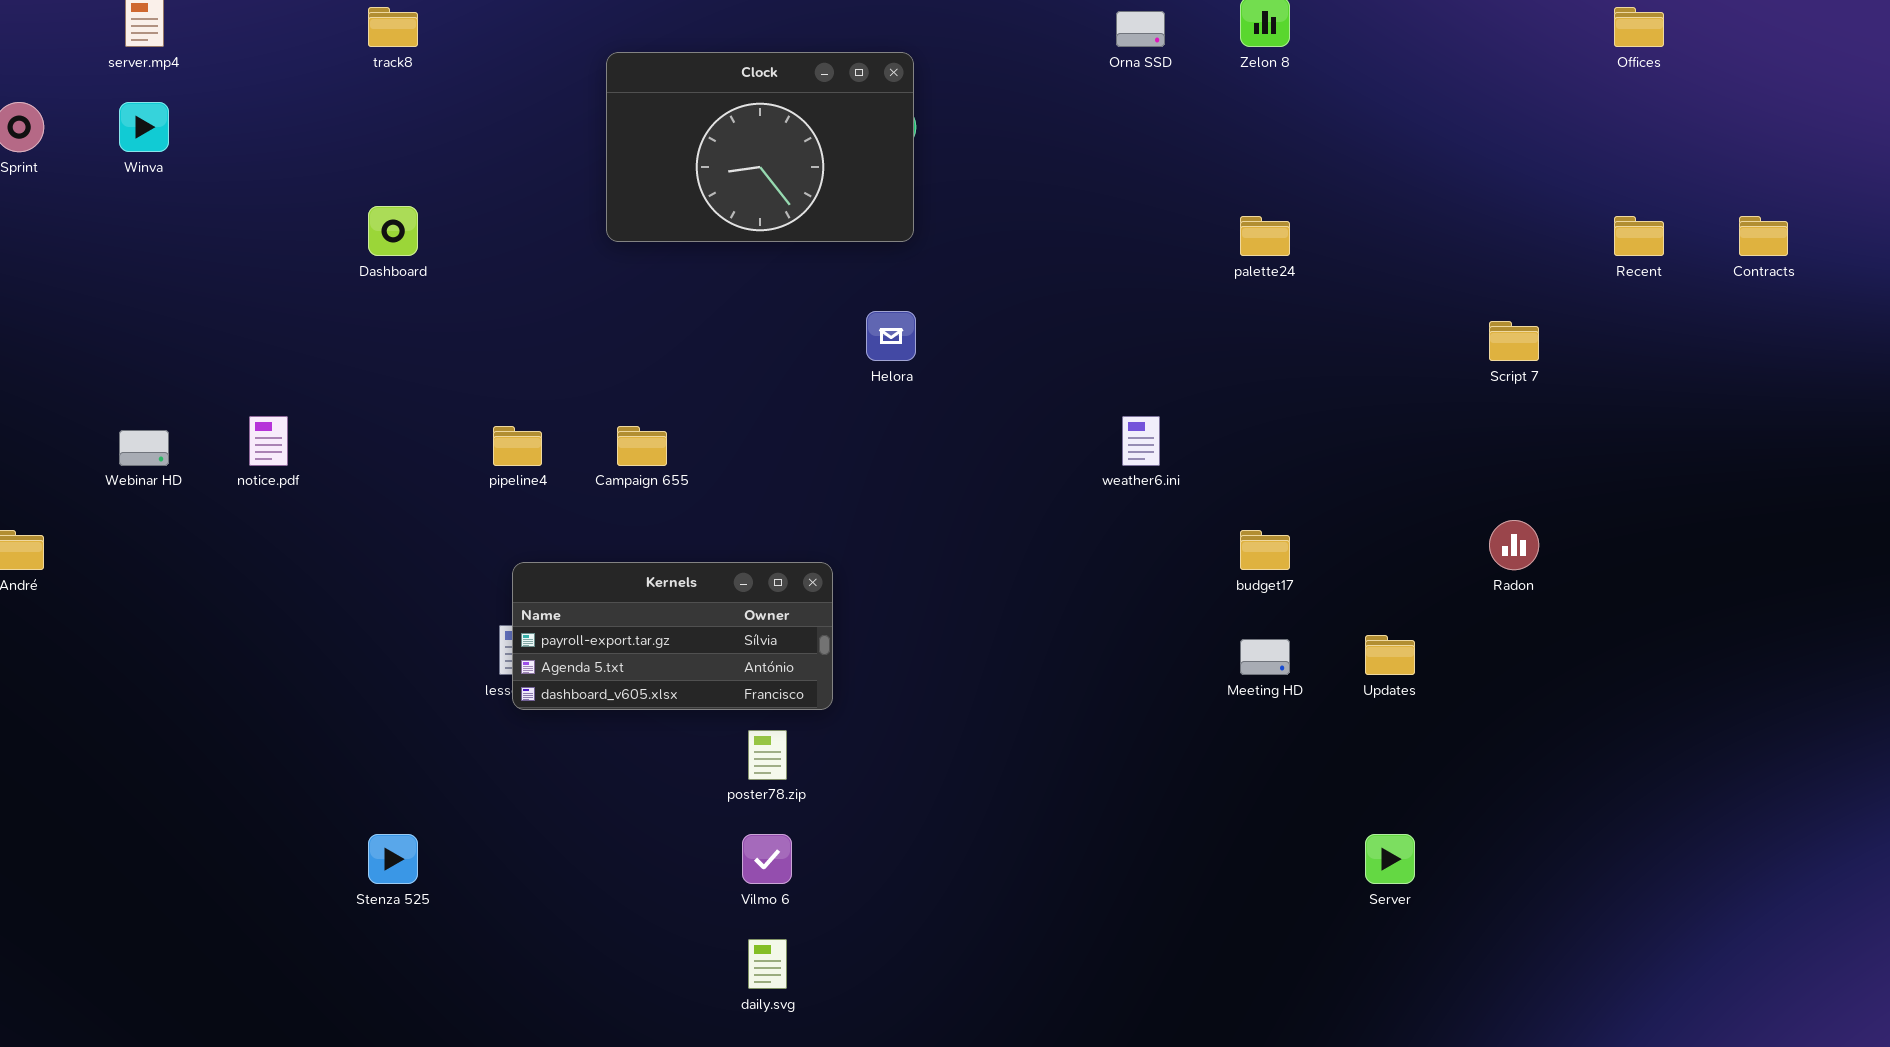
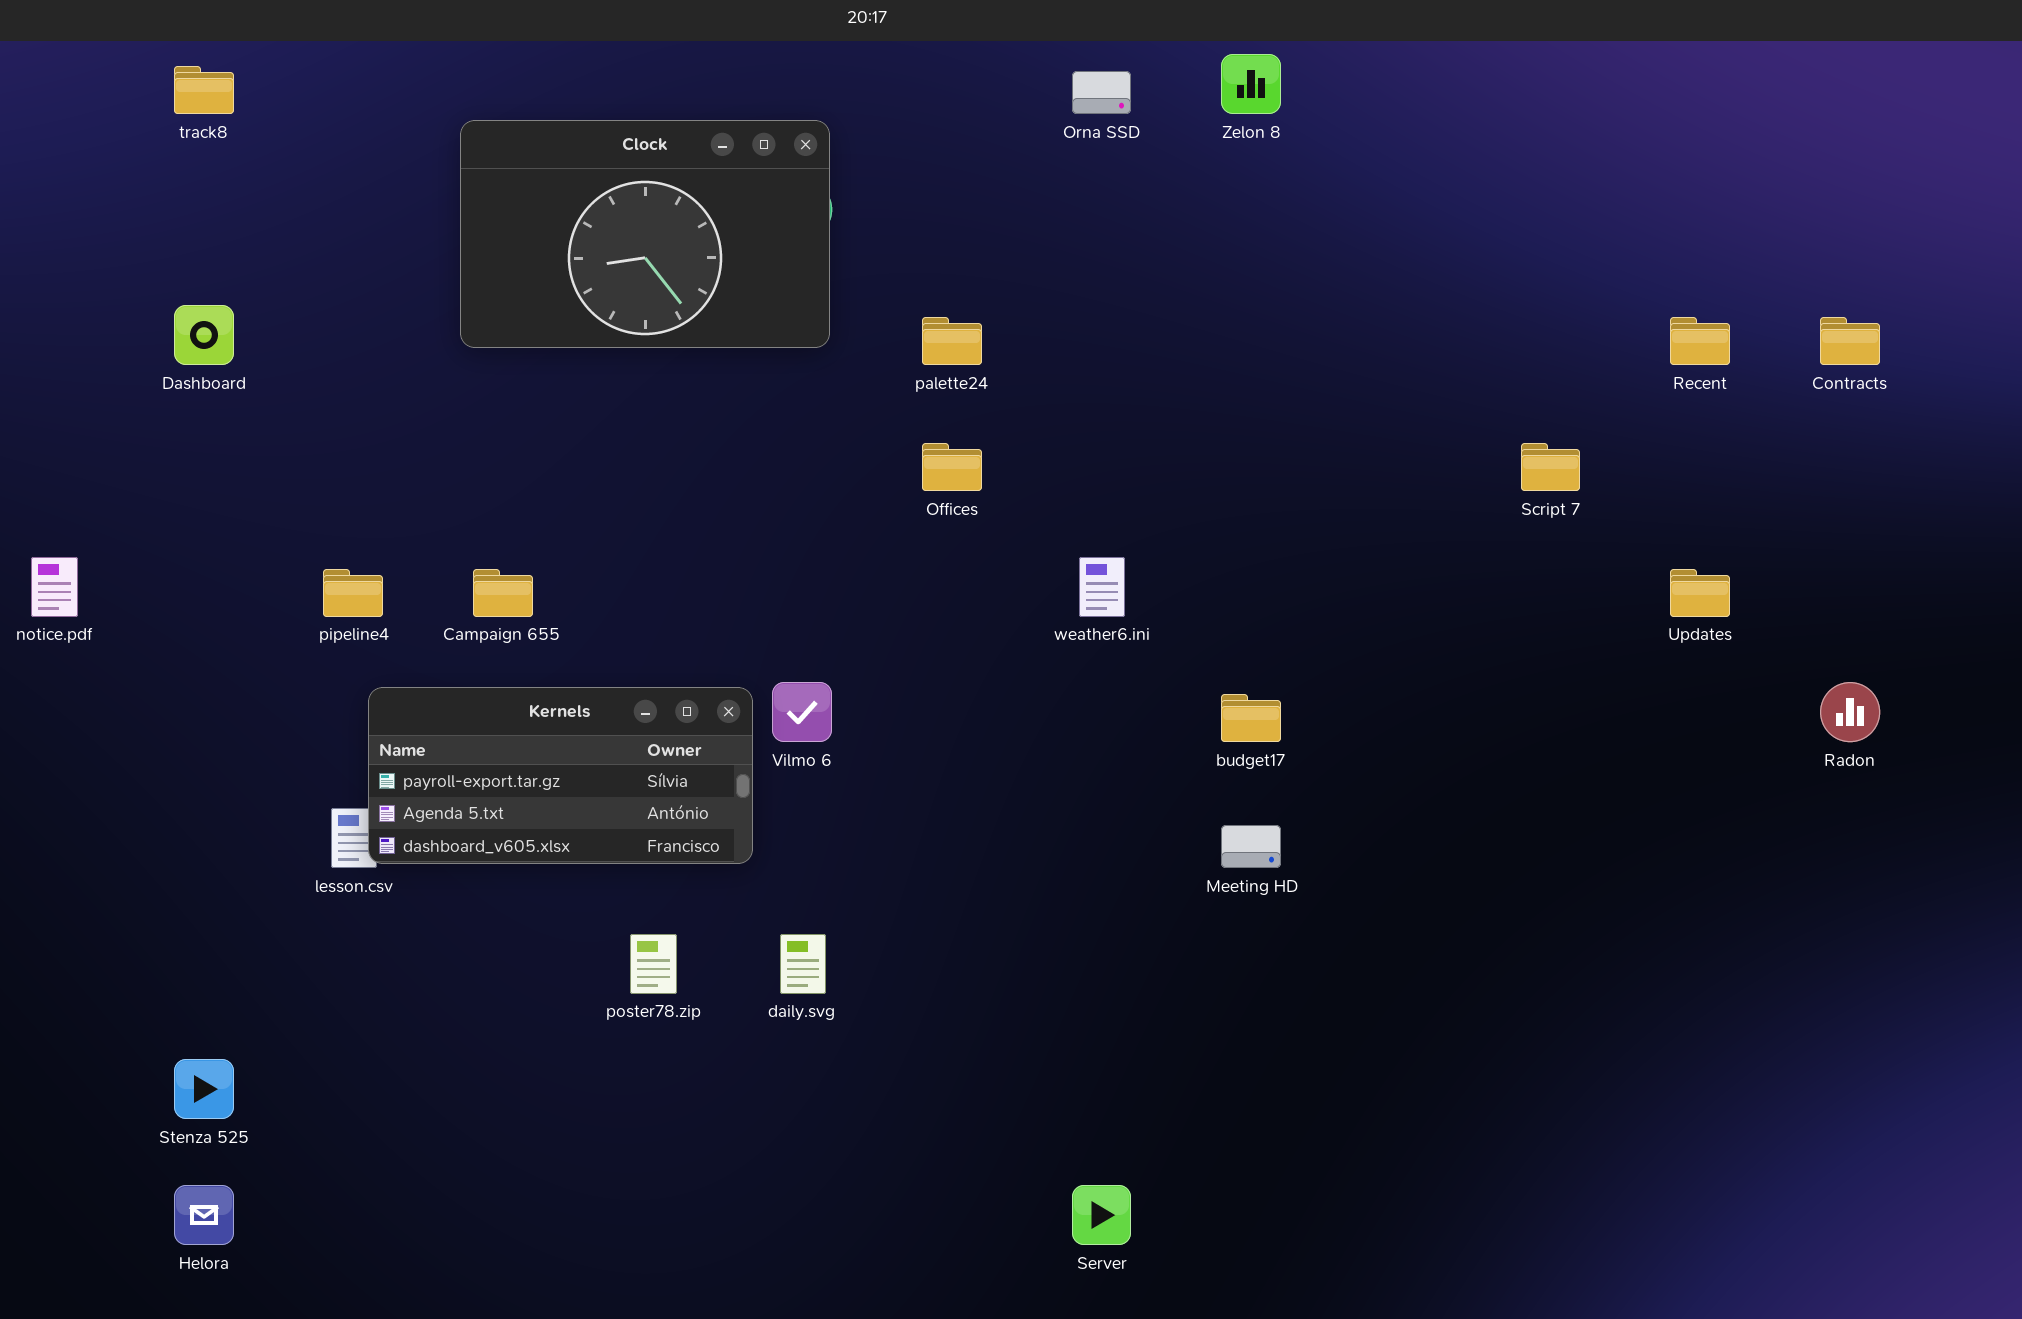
Offices: [1614,7,1664,47] -> [922,443,982,491], moved
palette24: [1240,216,1290,256] -> [922,317,982,365], moved
Helora: [866,311,916,361] -> [174,1185,234,1245], moved
Radon: [1489,520,1539,570] -> [1820,682,1880,742], moved
Kernels: [512,562,833,710] -> [368,687,753,864], moved
Updates: [1365,635,1415,675] -> [1670,569,1730,617], moved
Vilmo 6: [742,834,792,884] -> [772,682,832,742], moved
Server: [1365,834,1415,884] -> [1072,1185,1131,1245], moved
daily.svg: [748,939,787,989] -> [780,934,826,994], moved

